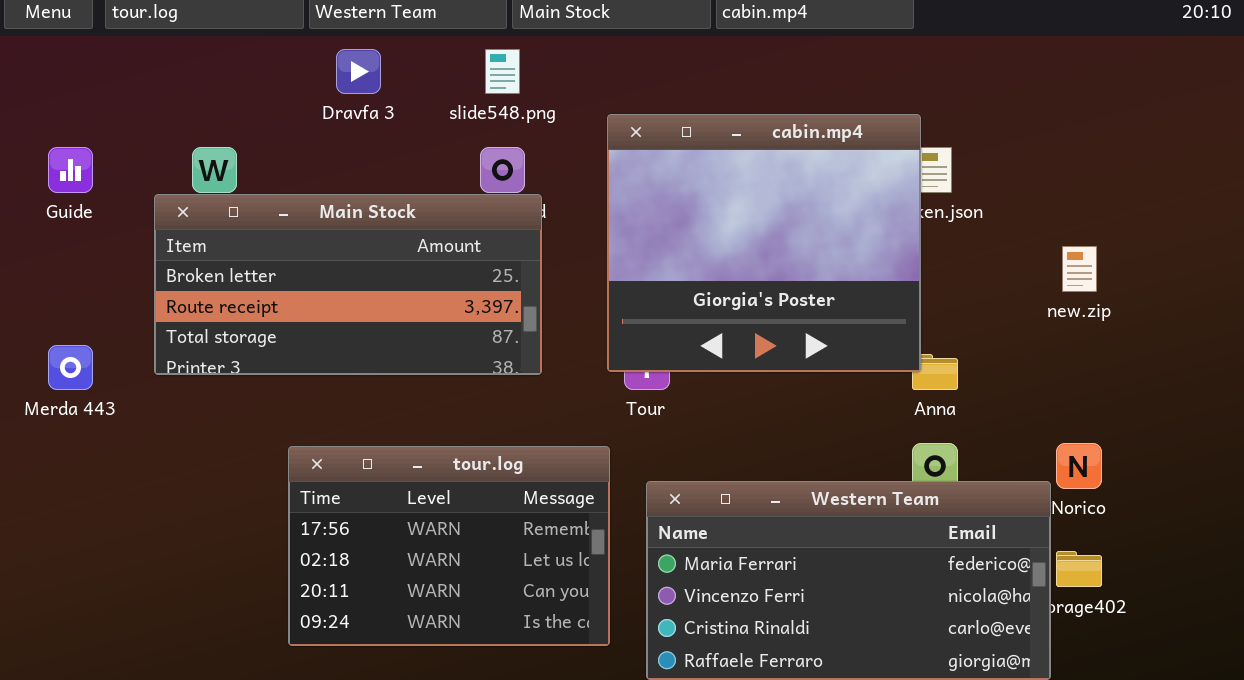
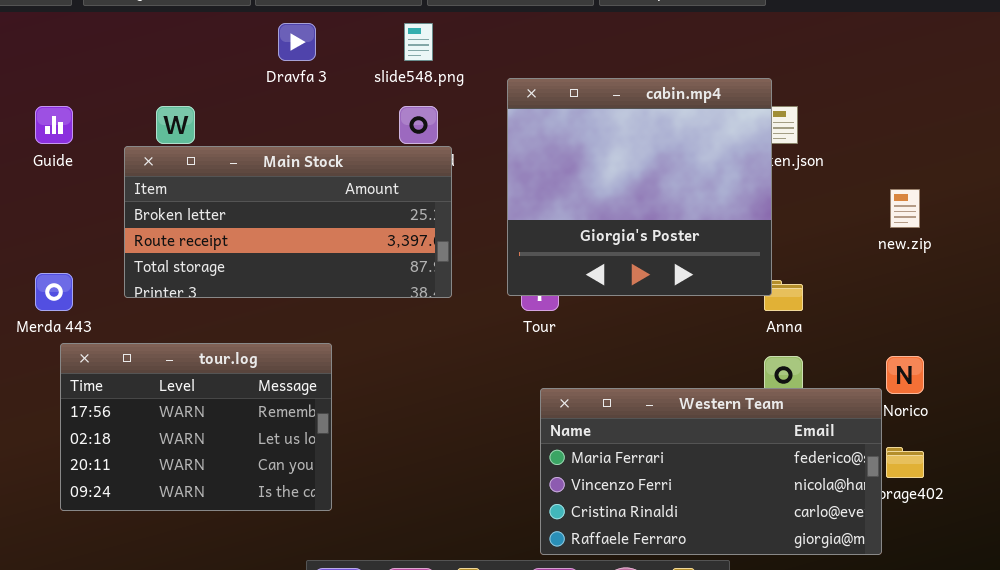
tour.log: [288,446,610,646] -> [60,343,332,511], moved

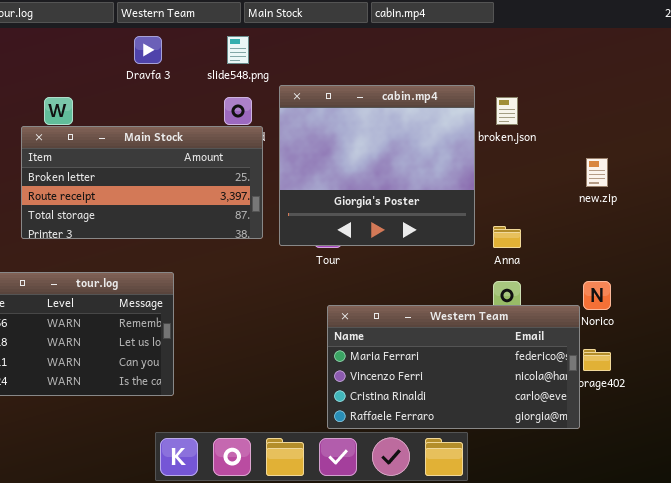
cabin.mp4: [507,78,772,296] -> [279,85,475,246], moved

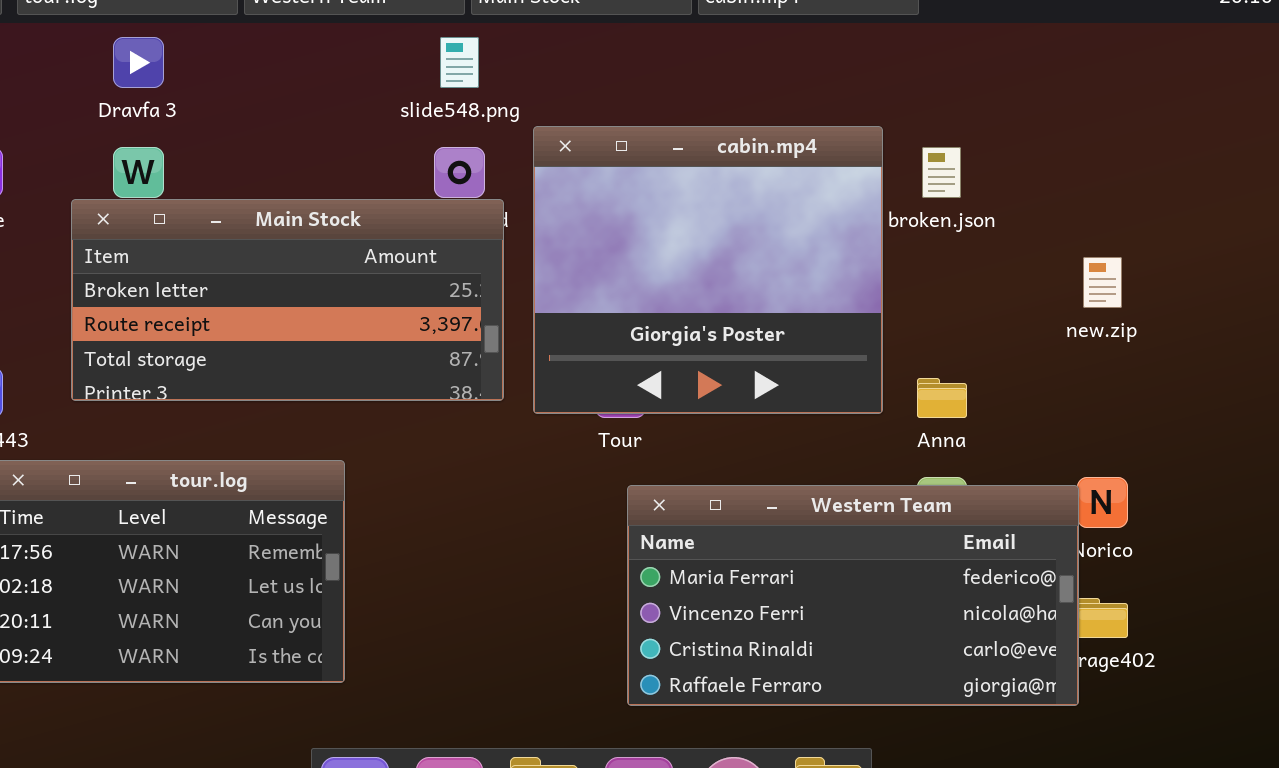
Dravfa 3: [134,36,162,64] -> [113,37,164,88], moved
Western Team: [327,305,580,429] -> [627,485,1079,706], moved

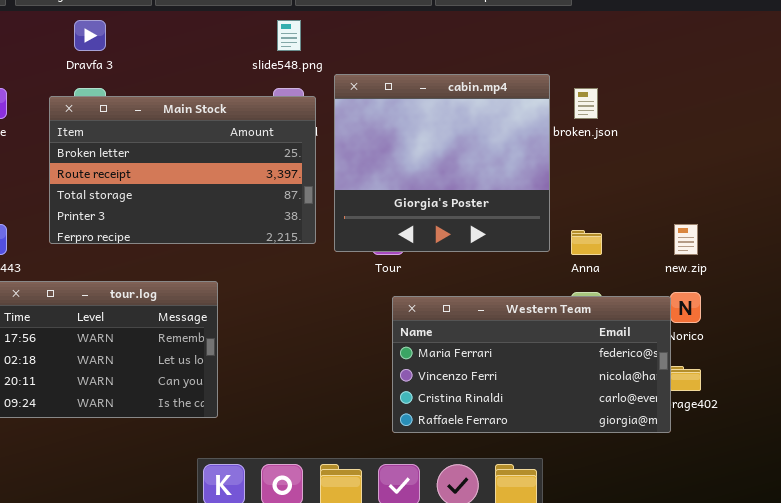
Main Stock: [71,199,504,401] -> [49,96,316,244], resized
new.zip: [1083,257,1122,308] -> [674,224,698,255], moved

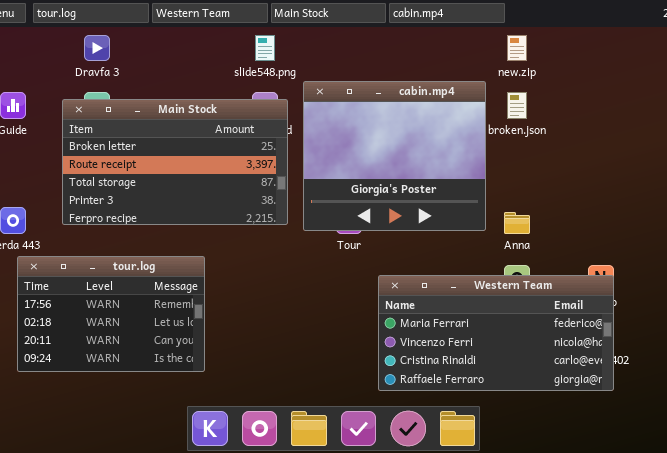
new.zip: [674,224,698,255] -> [507,35,527,61], moved
Western Team: [392,296,671,433] -> [378,275,614,391], moved

